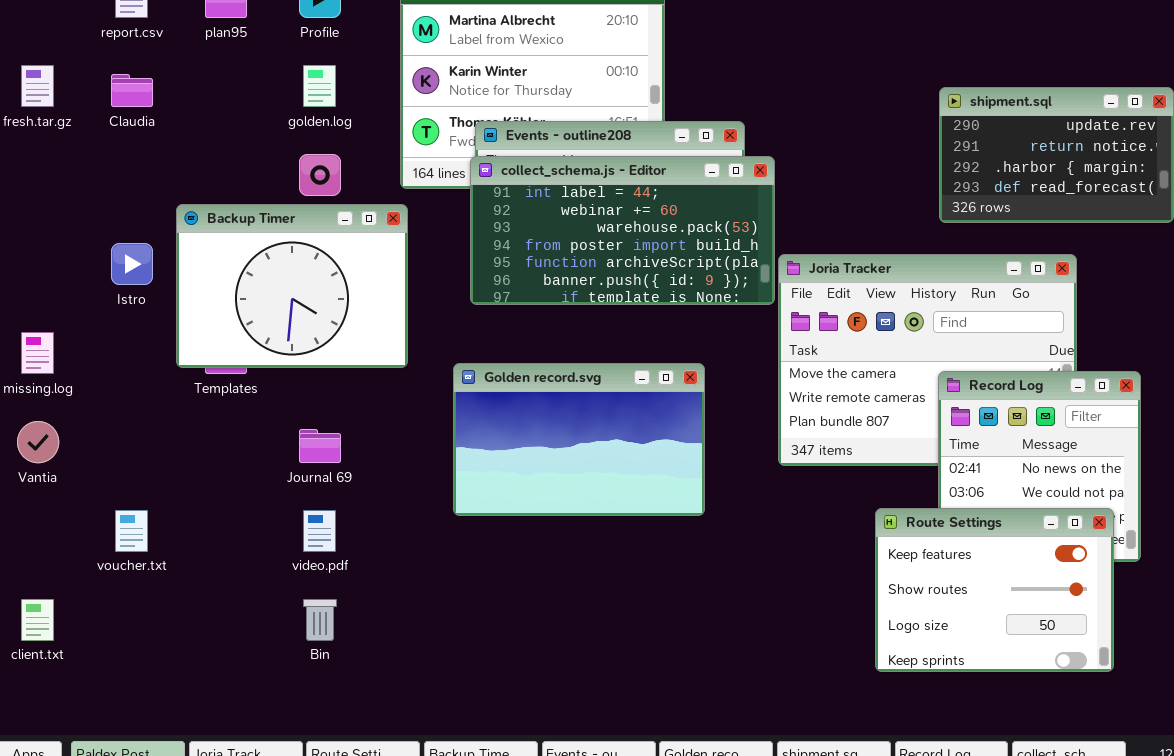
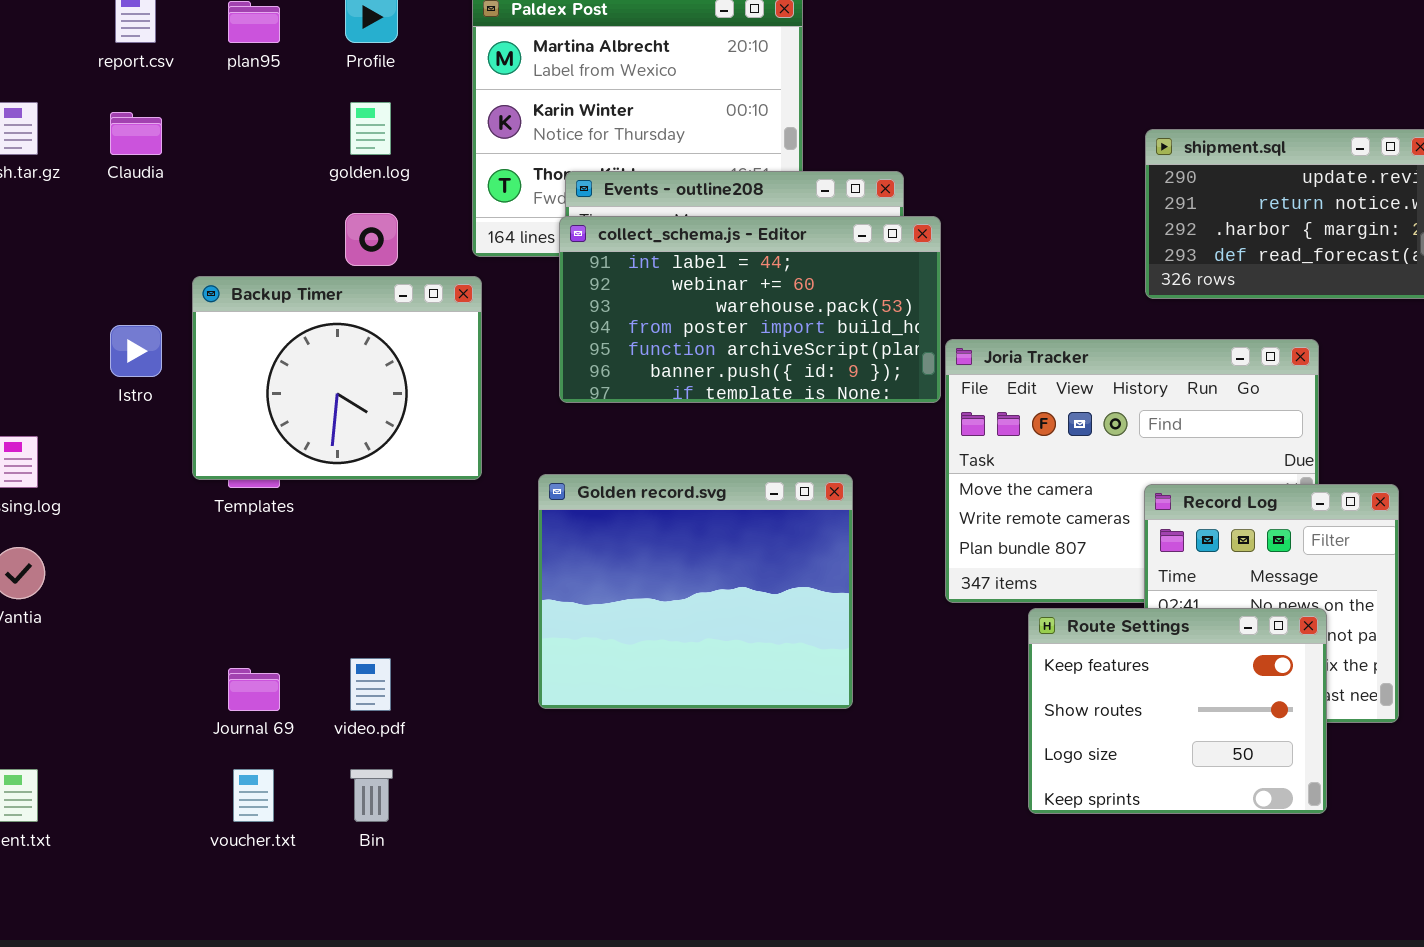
Golden record.svg: [453,363,705,516] -> [538,474,853,709], resized
Journal 69: [299,429,341,463] -> [228,668,280,711], moved
Route Settings: [875,508,1114,672] -> [1028,608,1327,814], moved
voucher.txt: [115,510,148,552] -> [233,769,274,822], moved

